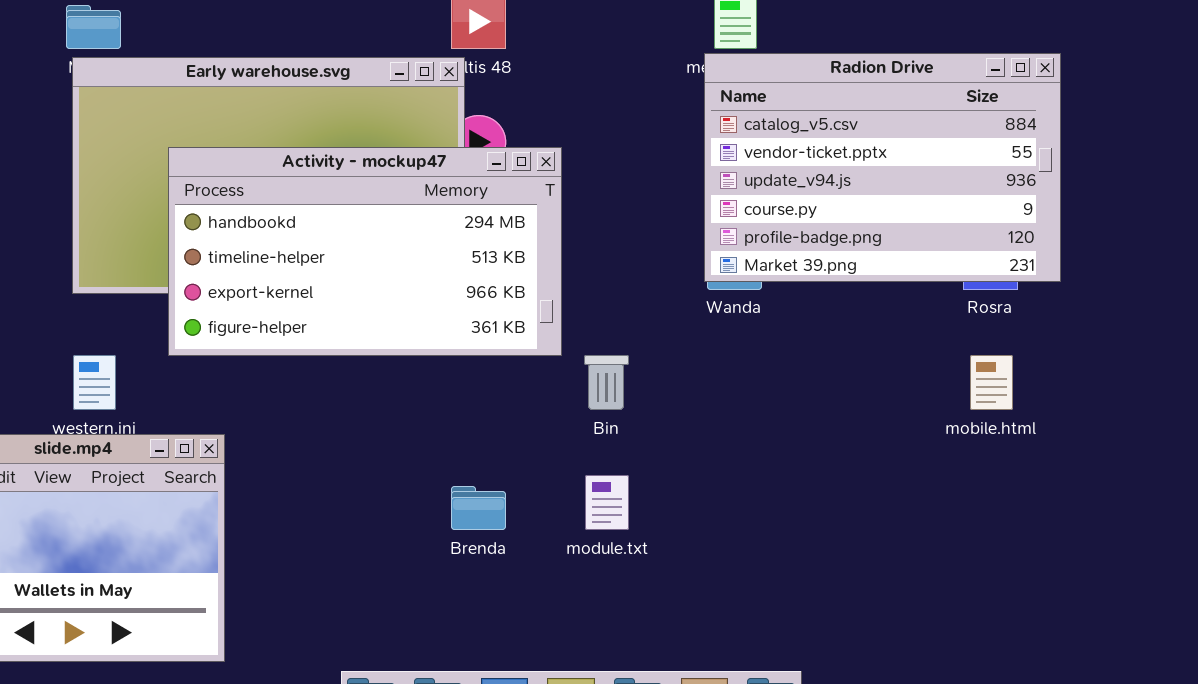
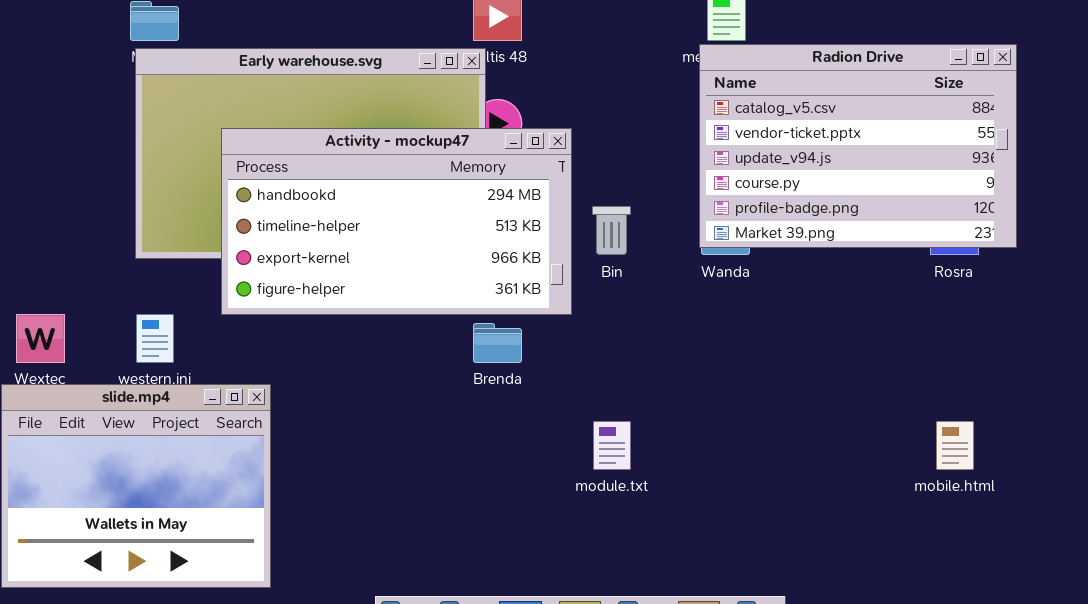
Bin: [584,355,629,410] -> [592,206,631,255], moved
mobile.html: [970,355,1013,410] -> [936,421,974,470], moved
Brenda: [451,486,506,530] -> [473,323,522,363], moved

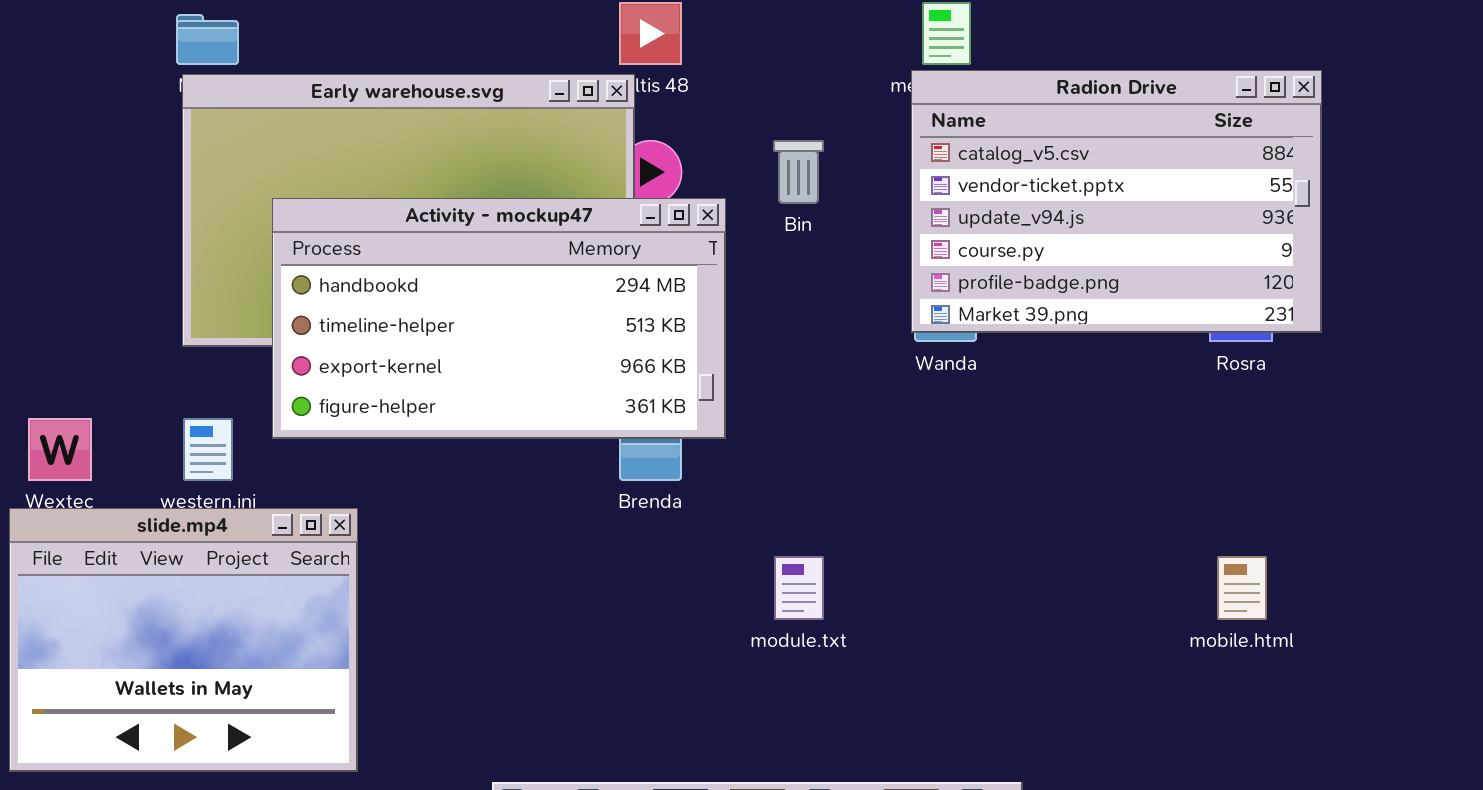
Activity - mockup47: [221,128,572,315] -> [272,198,726,439], moved
Bin: [592,206,631,255] -> [773,140,824,204], moved

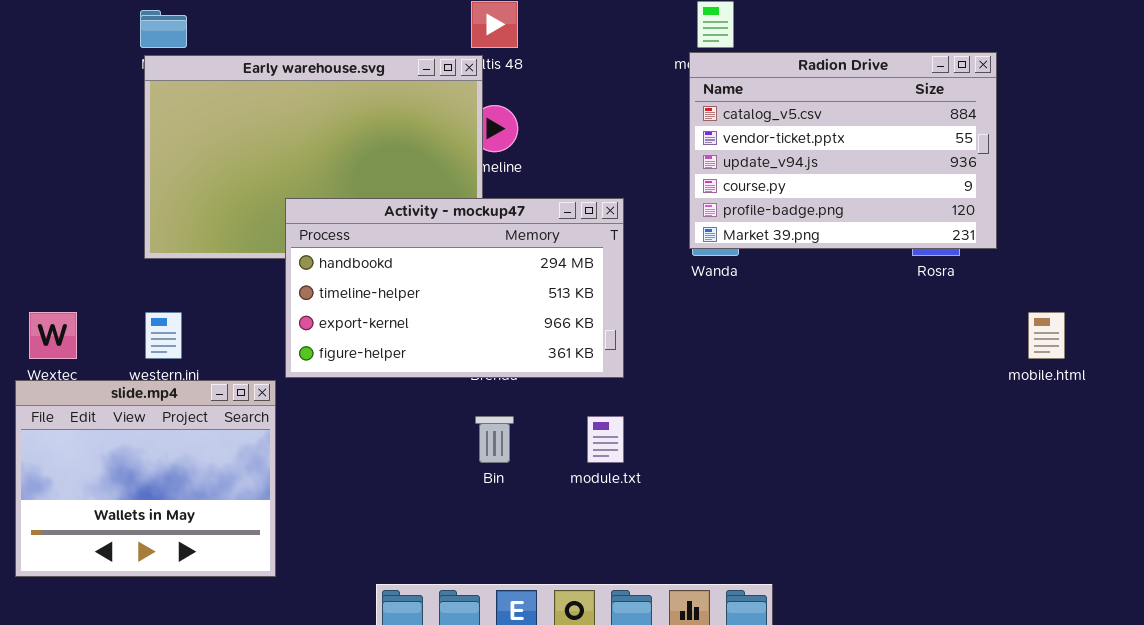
Bin: [773,140,824,204] -> [475,416,514,463], moved
Activity - mockup47: [272,198,726,439] -> [285,198,624,378], moved
mobile.html: [1217,556,1267,620] -> [1028,312,1065,359], moved

